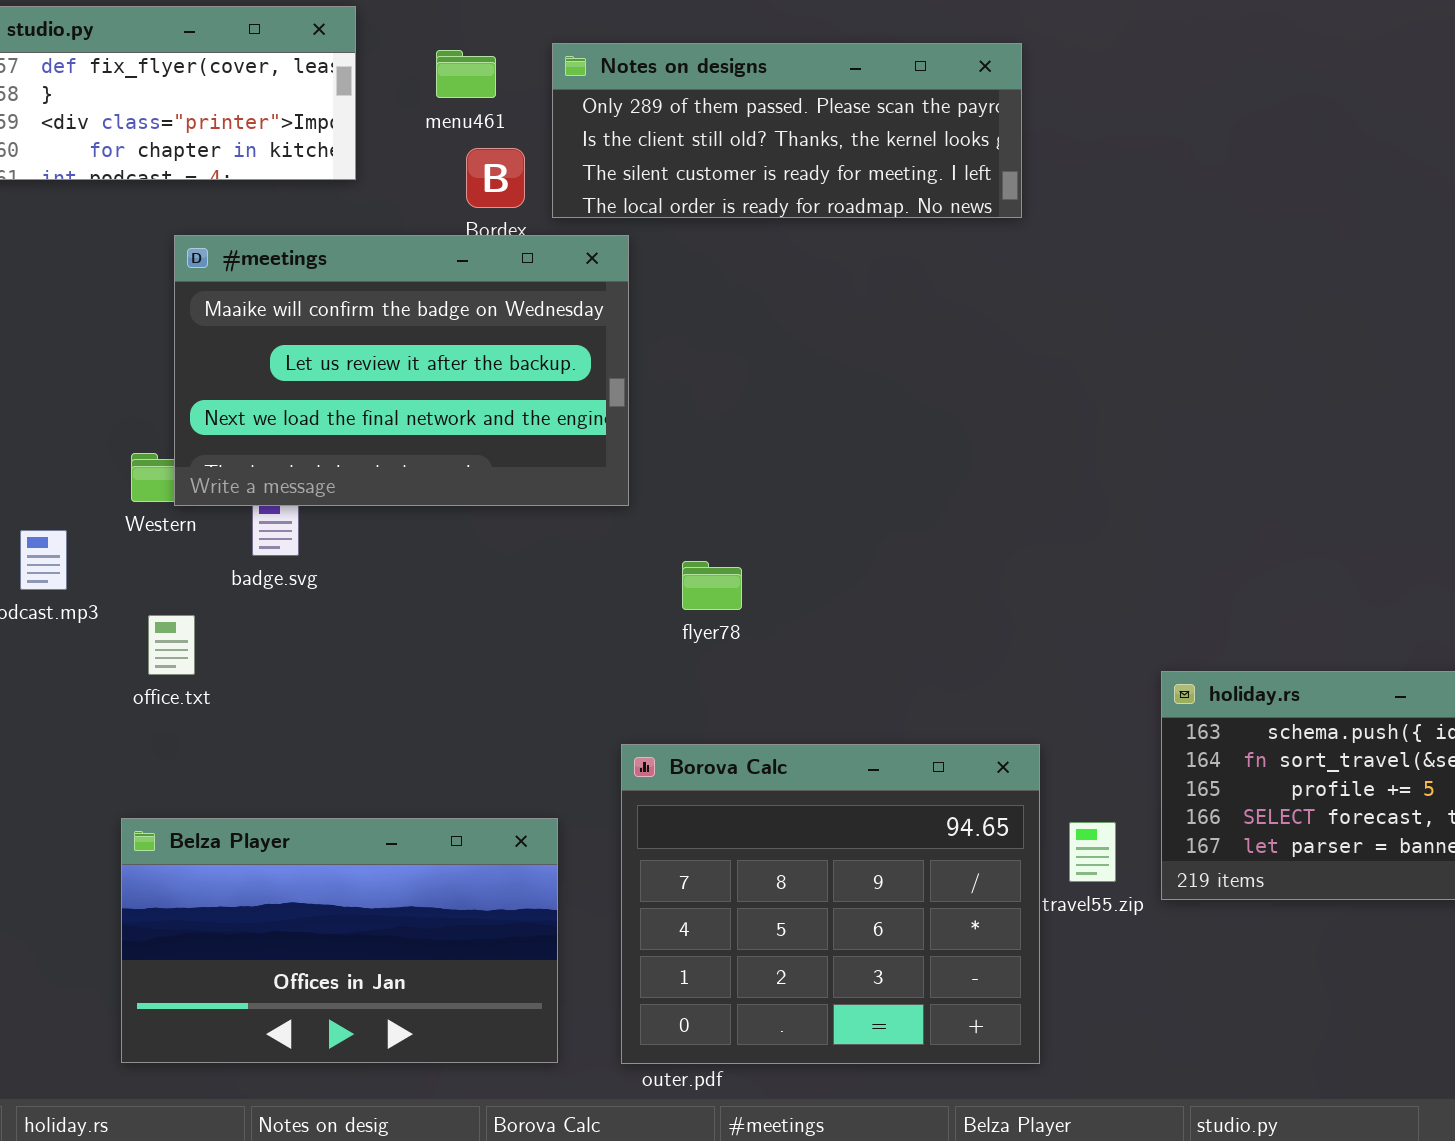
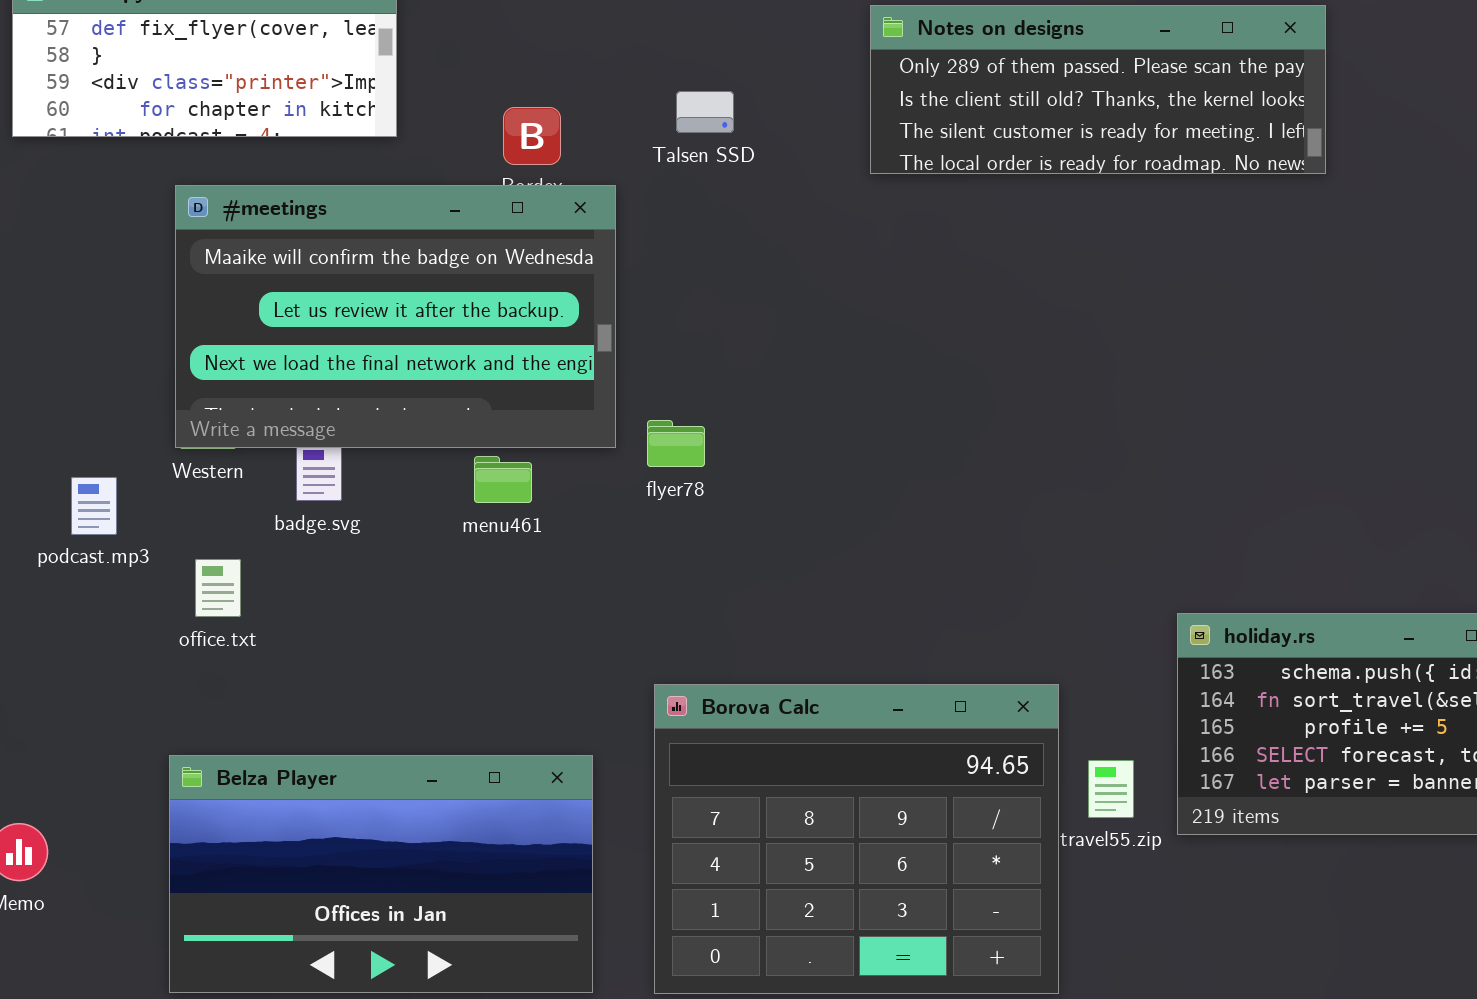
Notes on designs: [552,43,1022,218] -> [870,5,1326,174], moved
menu461: [436,50,496,98] -> [474,456,532,503], moved
#meetings: [174,235,629,506] -> [175,185,616,448], moved
flyer78: [682,561,742,610] -> [647,420,705,467], moved

